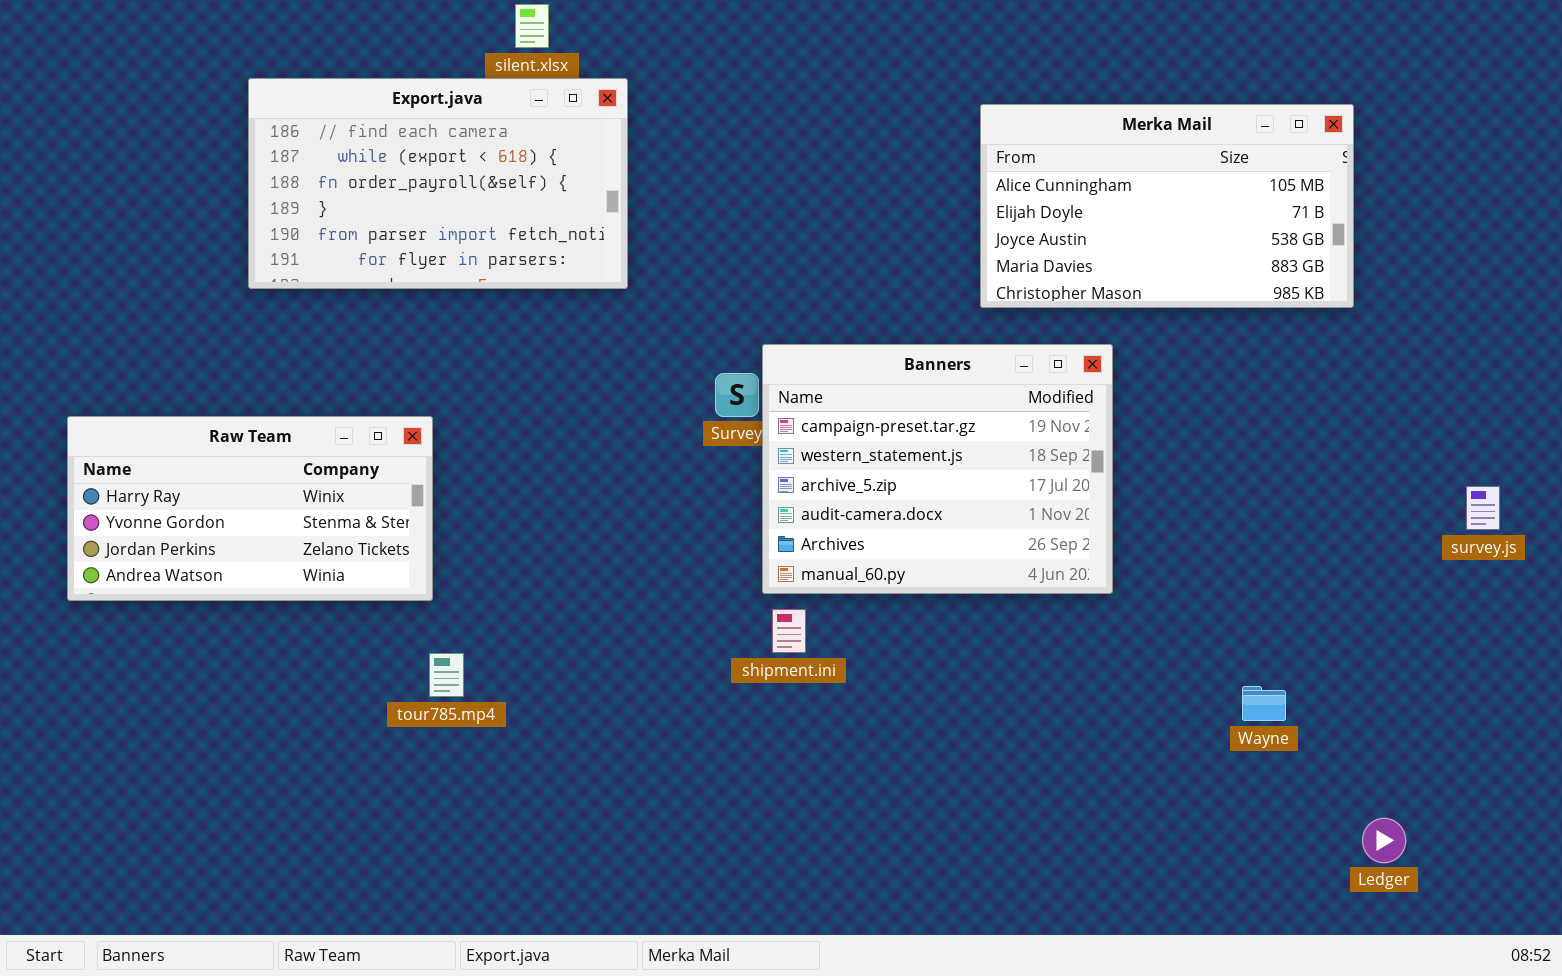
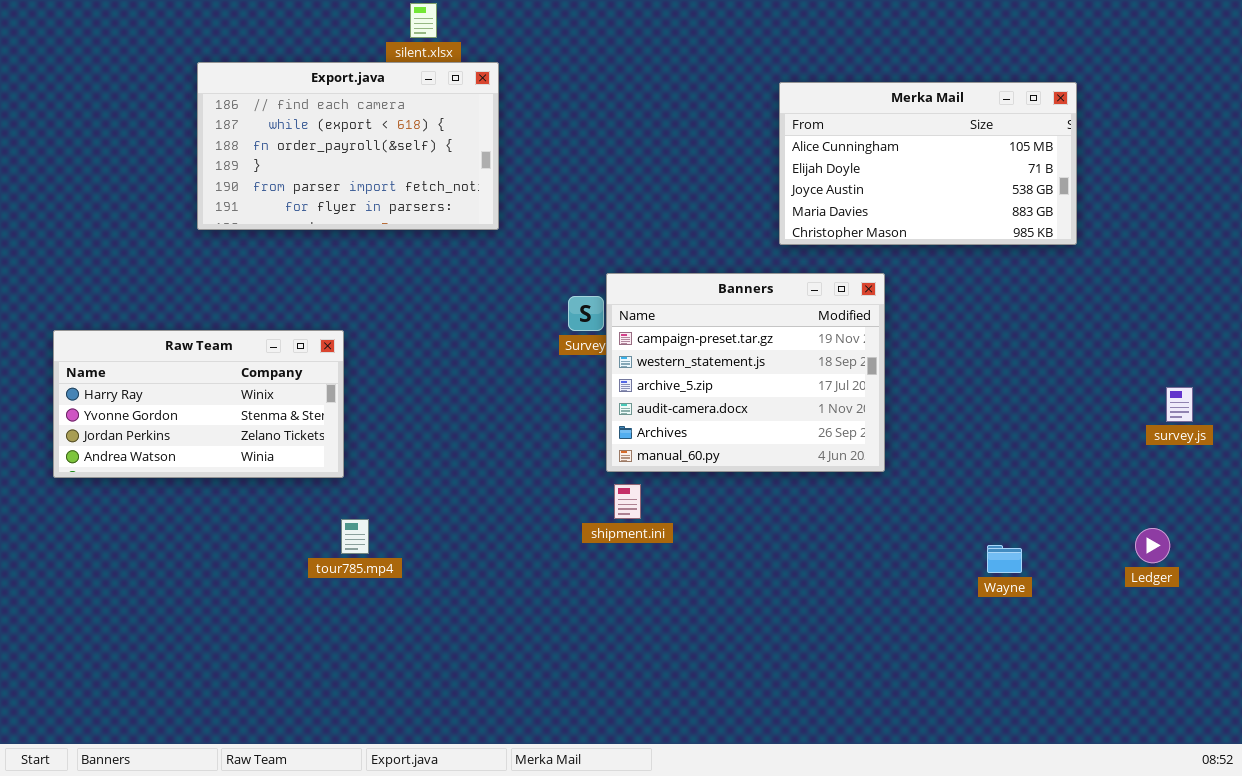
Ledger: [1362,818,1406,863] -> [1135,528,1170,563], moved

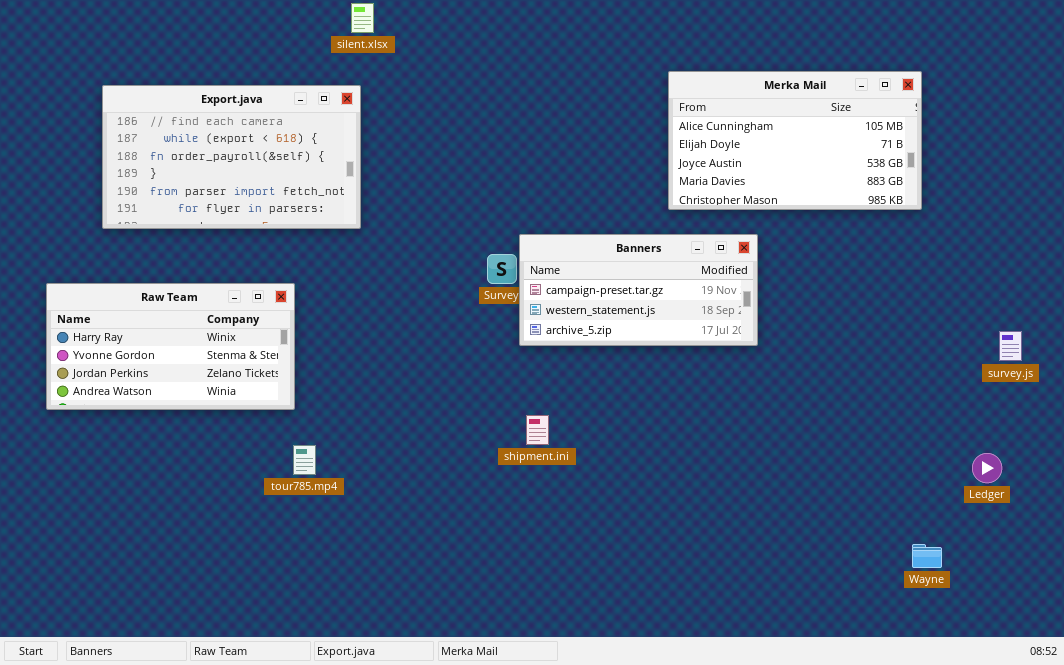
Export.java: [197,62,499,230] -> [102,85,361,229], moved
Banners: [606,273,885,472] -> [519,234,758,346], resized
Wayne: [987,545,1022,573] -> [912,544,942,568], moved

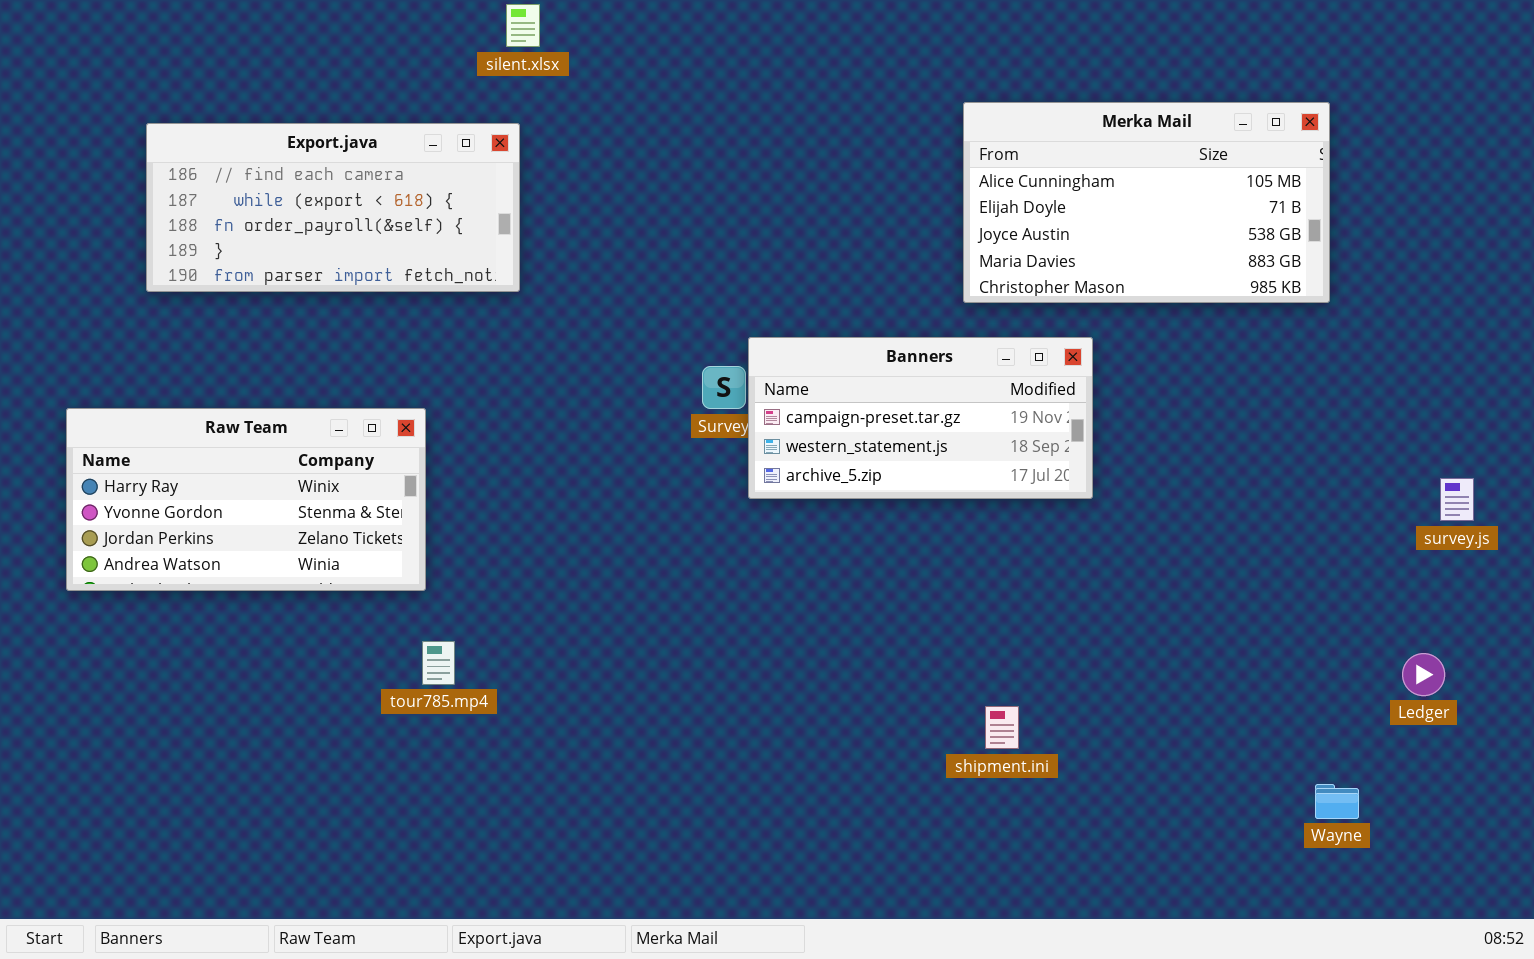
Export.java: [102,85,361,229] -> [146,123,520,292], resized
shipment.ini: [526,415,549,445] -> [985,706,1019,749], moved

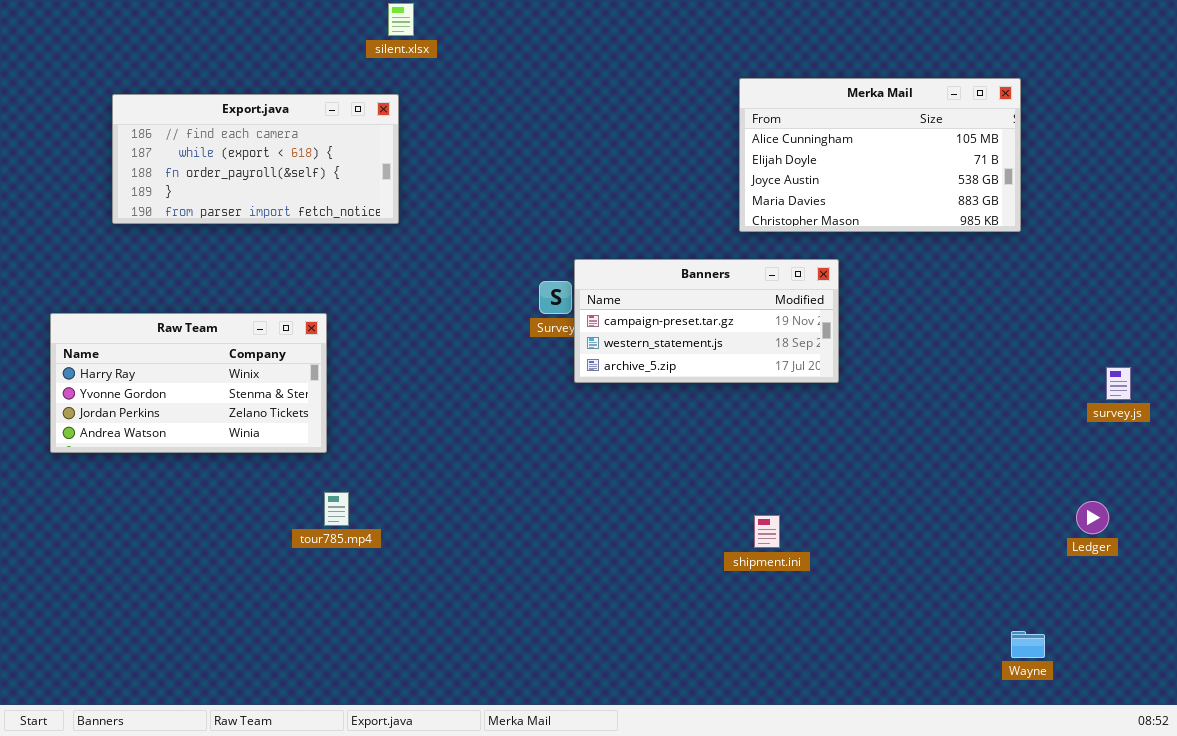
shipment.ini: [985,706,1019,749] -> [754,515,780,548], moved
Wayne: [1315,784,1359,819] -> [1011,631,1045,658], moved

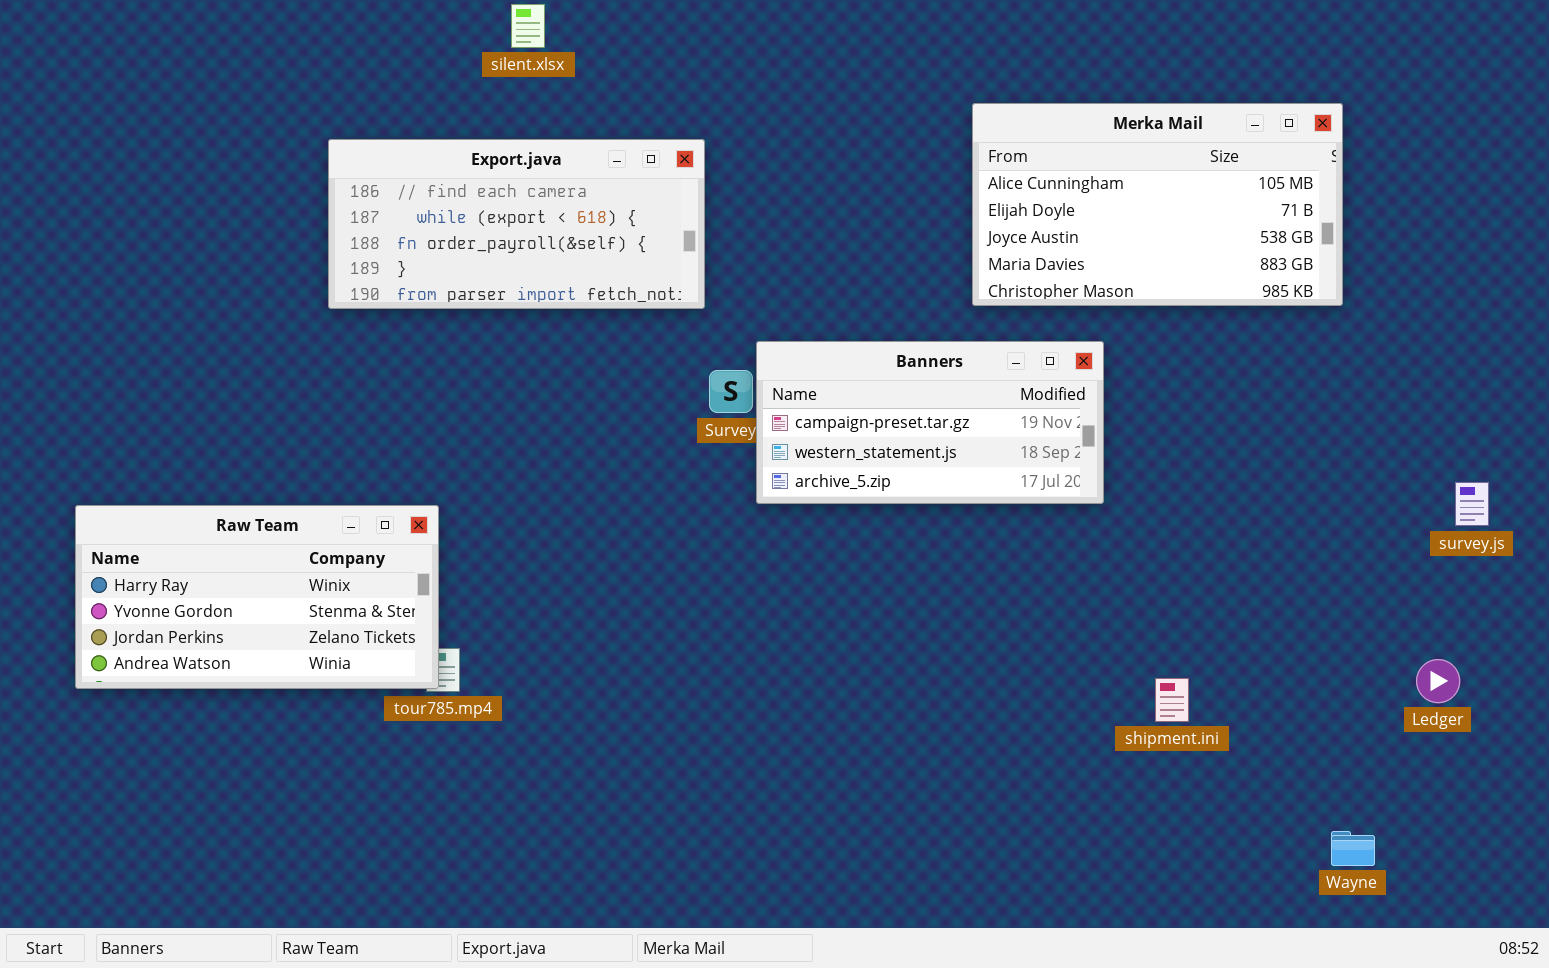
Export.java: [112,94,399,224] -> [328,139,705,309], moved
Raw Team: [50,313,327,453] -> [75,505,439,689], moved
shipment.ini: [754,515,780,548] -> [1155,678,1189,722], moved

